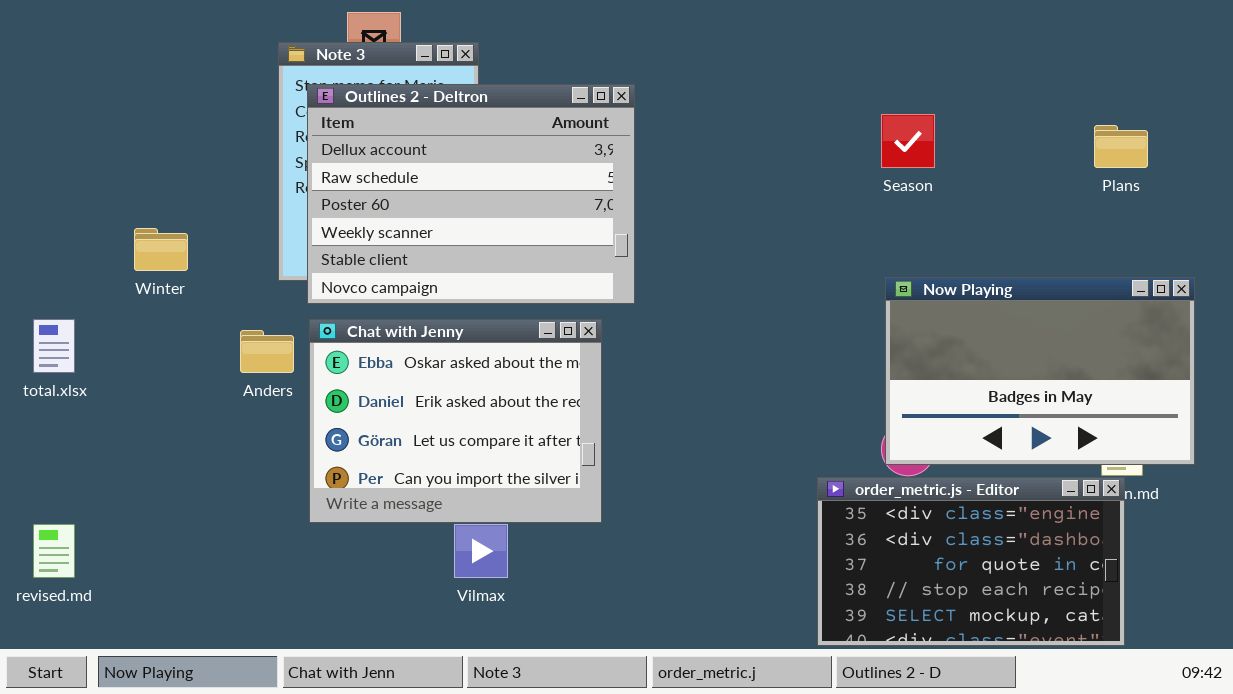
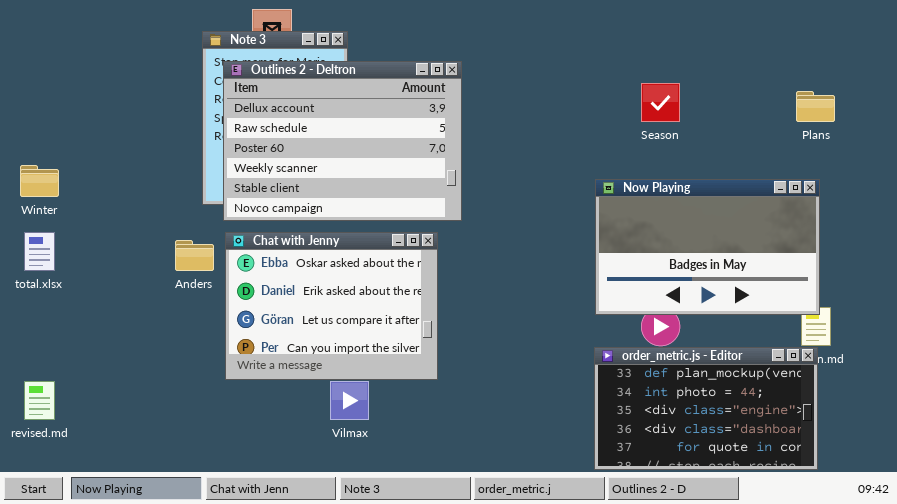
Winter: [134,228,188,271] -> [20,165,59,197], moved
Now Playing: [885,277,1195,465] -> [595,179,820,315], moved
order_metric.js - Editor: [817,477,1125,646] -> [594,347,818,470], scrolled up 2 rows

